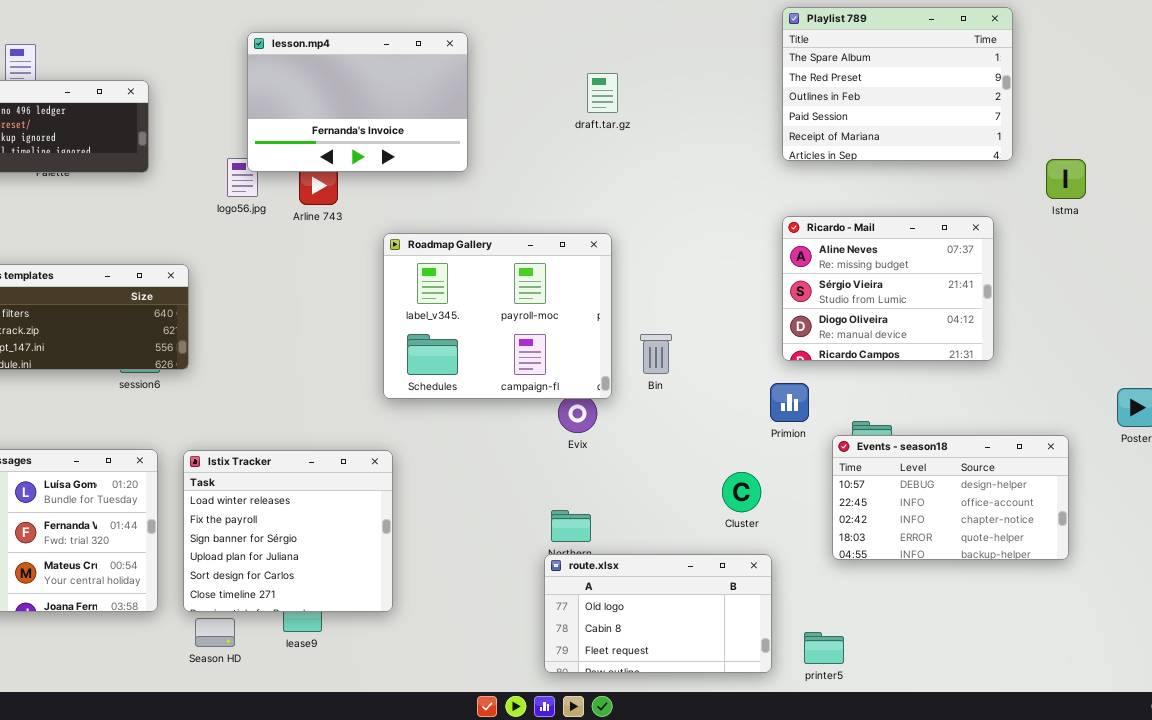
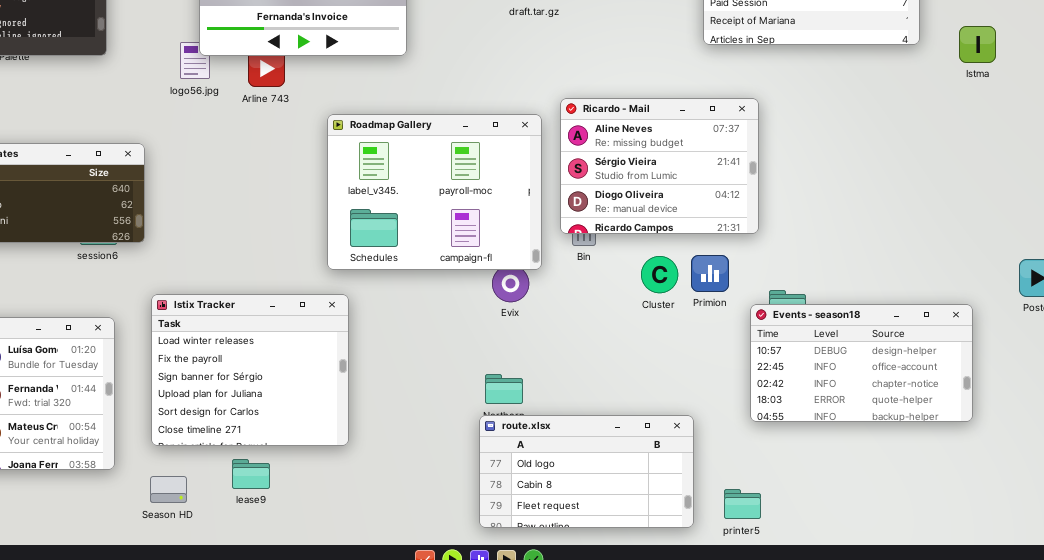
Istma: [1046,159,1086,199] -> [959,26,996,63], moved
Ricardo - Mail: [782,216,994,361] -> [560,98,759,234], moved
Istix Tracker: [183,450,393,612] -> [151,294,349,446], moved
Cluster: [722,472,761,512] -> [641,256,678,293], moved

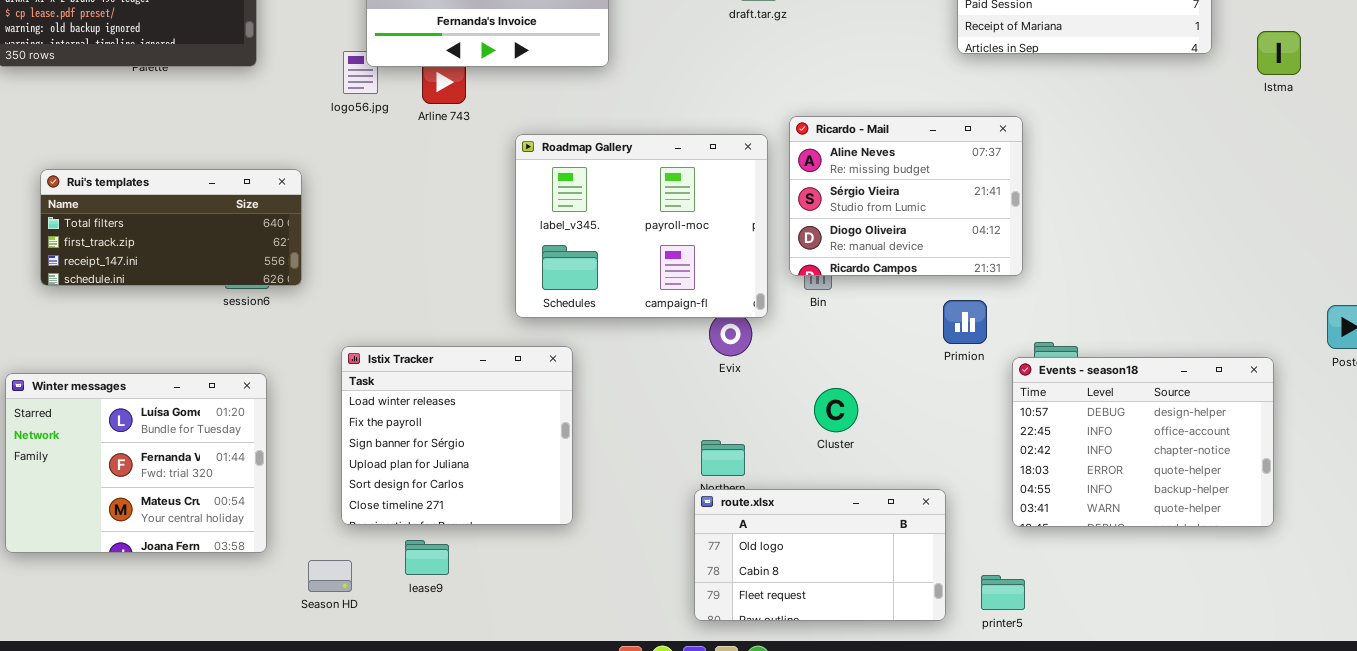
Cluster: [641,256,678,293] -> [814,388,858,432], moved
Istix Tracker: [151,294,349,446] -> [341,346,573,525], moved
Events - season18: [750,304,973,422] -> [1012,357,1274,527], resized

